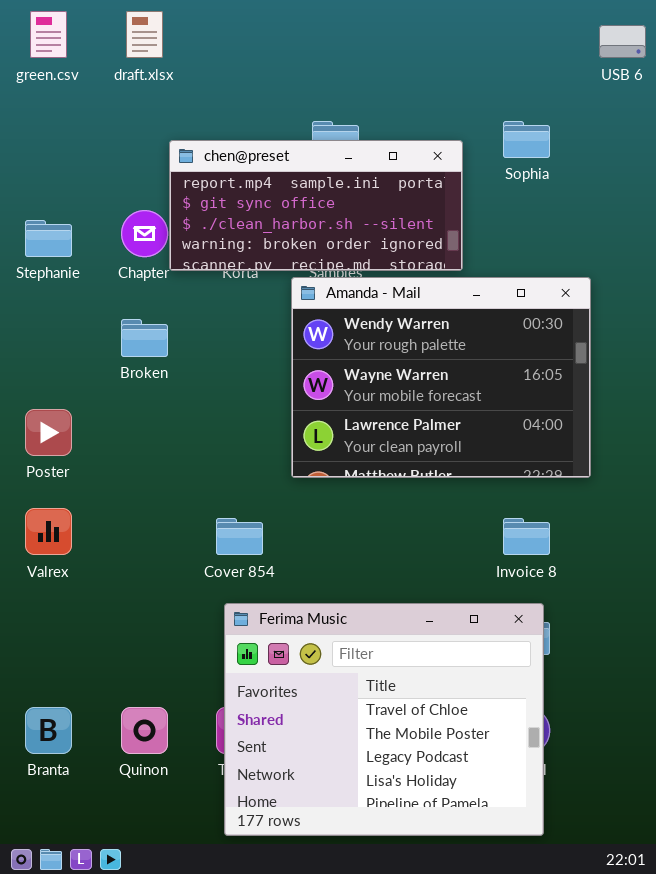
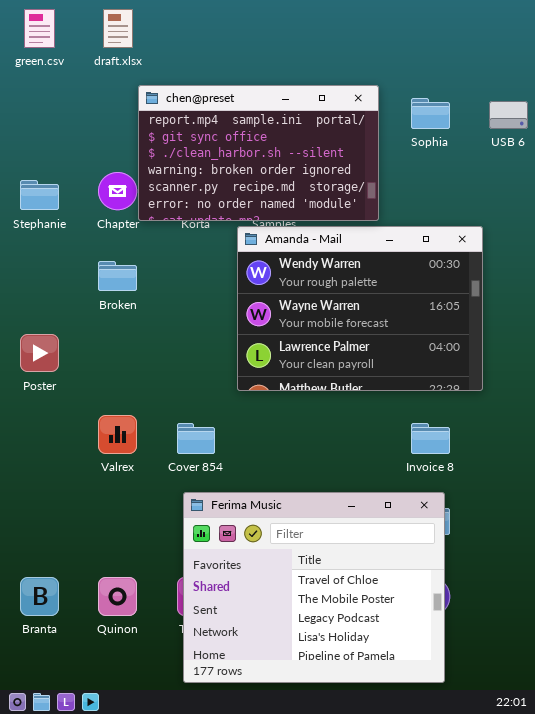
USB 6: [599,25,646,58] -> [489,101,528,129], moved
chen@preset: [169,140,463,271] -> [138,85,379,221], resized
Valrex: [25,508,72,555] -> [98,415,137,454], moved

